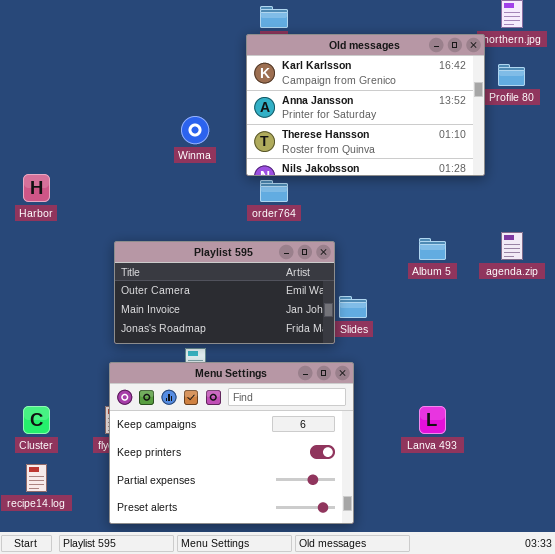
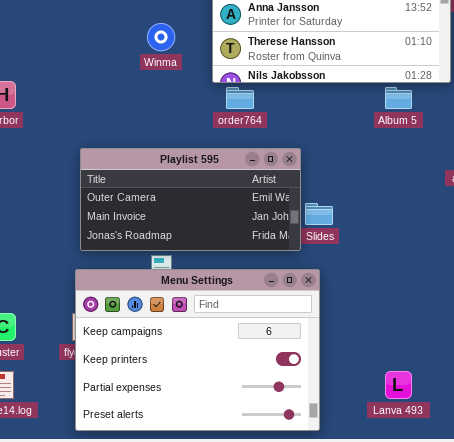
Album 5: [419,238,446,260] -> [385,87,412,109], moved
Lanva 493: [419,406,446,434] -> [385,371,412,399], moved

